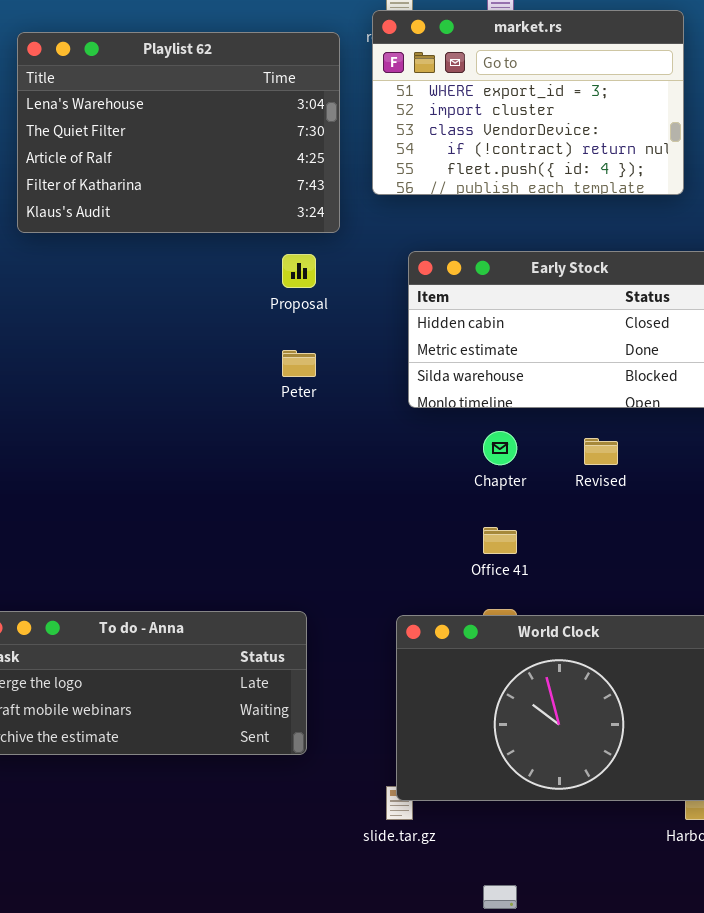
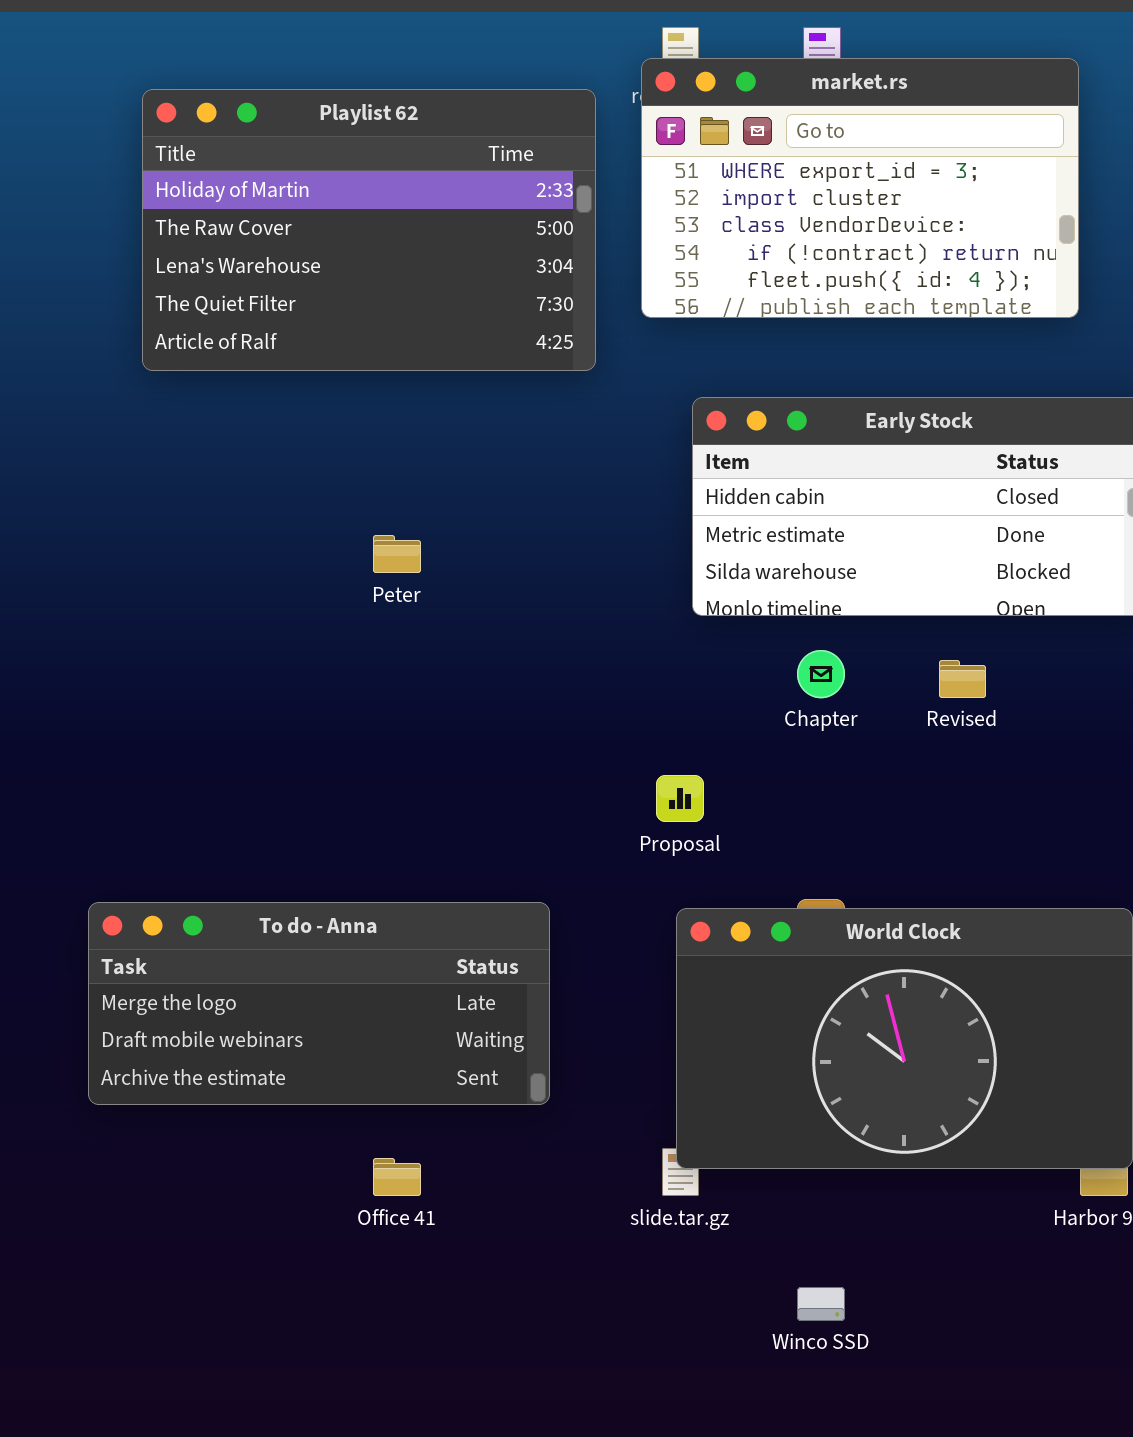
Playlist 62: [17,32,340,233] -> [142,89,596,371], scrolled up 2 rows
Proposal: [282,254,316,288] -> [656,775,704,822], moved
Peter: [282,350,316,377] -> [373,535,421,573], moved
Office 41: [483,527,517,554] -> [373,1158,421,1196], moved

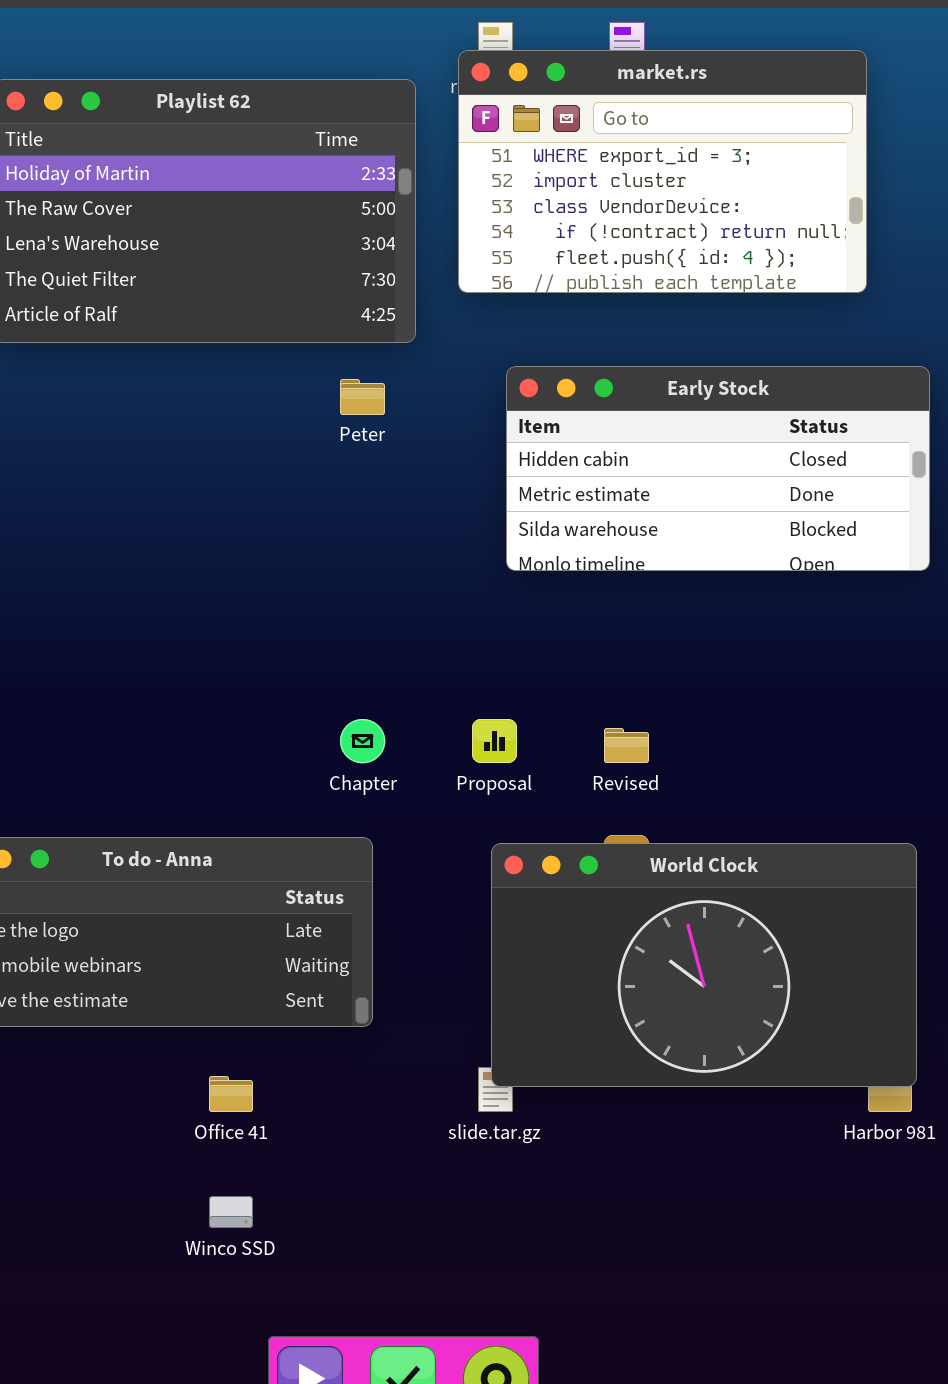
Peter: [373,535,421,573] -> [340,379,385,415], moved
Chapter: [797,650,845,698] -> [340,719,385,763], moved
Revised: [939,660,986,698] -> [604,728,649,763], moved
Winco SSD: [797,1287,845,1321] -> [209,1196,253,1228], moved

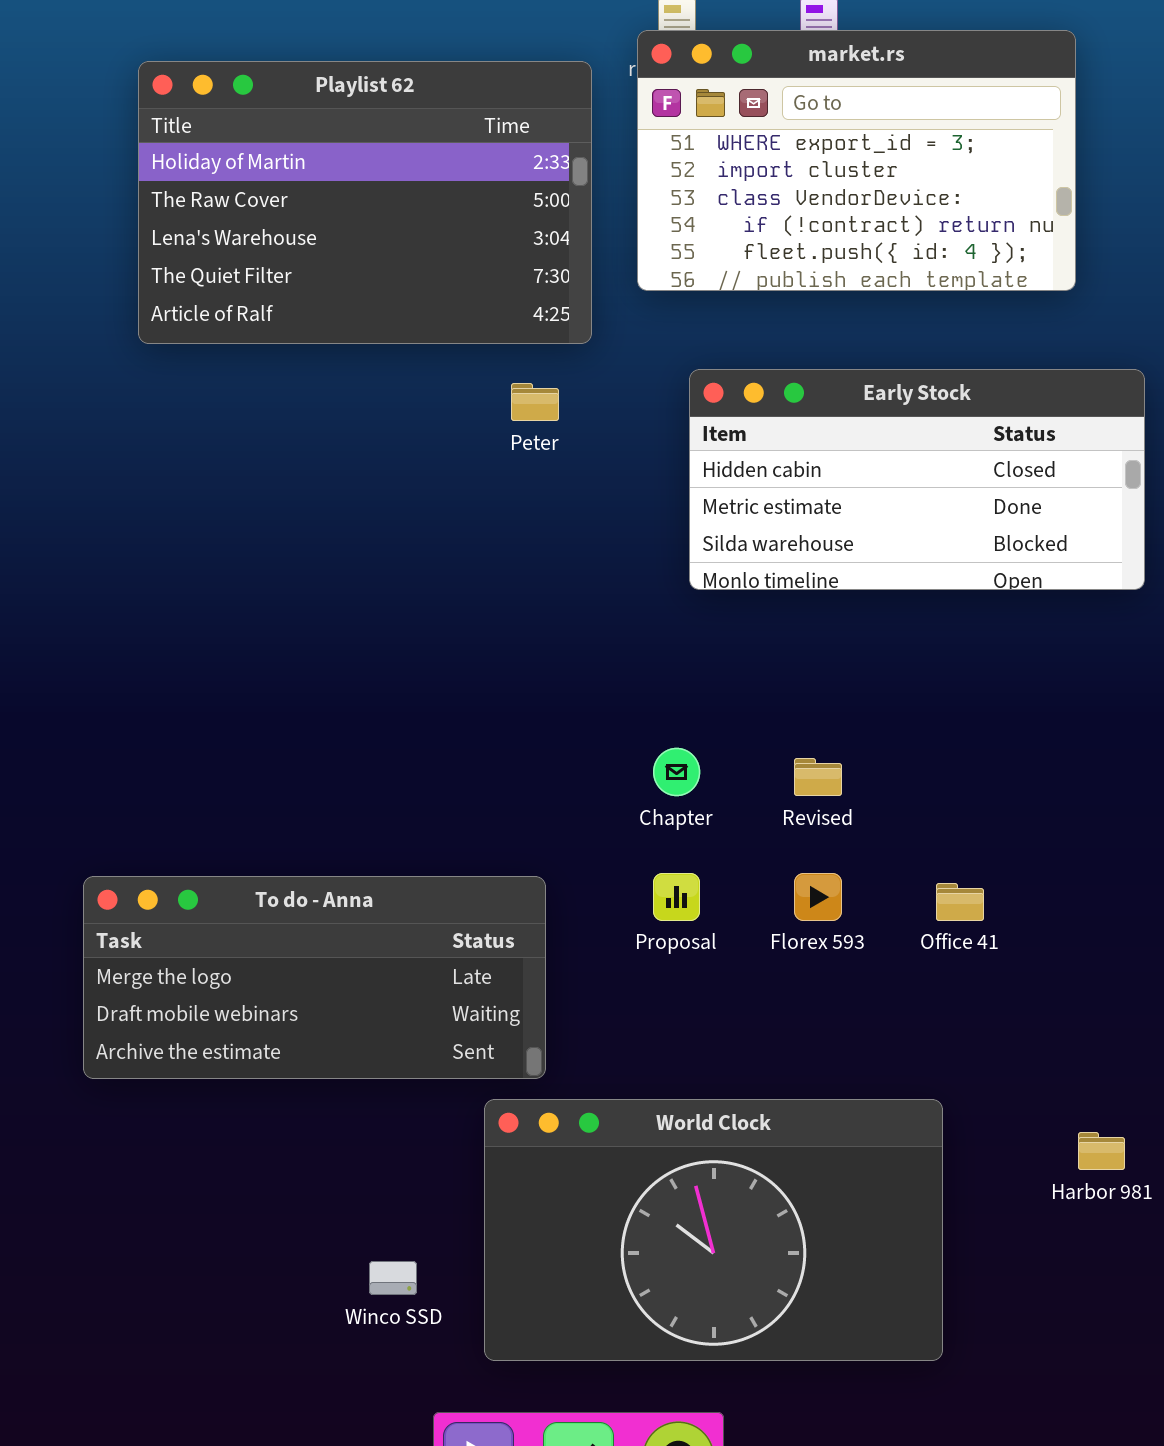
Chapter: [340,719,385,763] -> [653,748,700,796], moved
Proposal: [472,719,517,763] -> [653,873,700,921], moved
World Clock: [491,843,917,1087] -> [484,1099,943,1361], moved
Office 41: [209,1076,253,1112] -> [936,883,984,921], moved

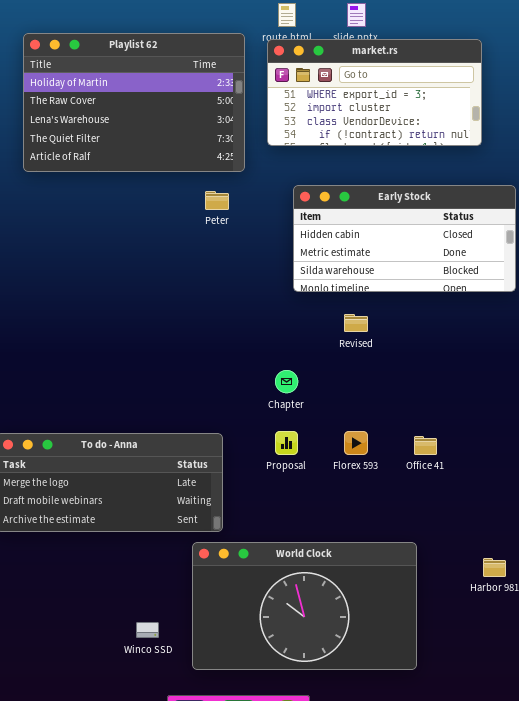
market.rs: [637,30,1076,291] -> [267,39,482,146], resized
Revised: [794,758,842,796] -> [344,314,368,332], moved

